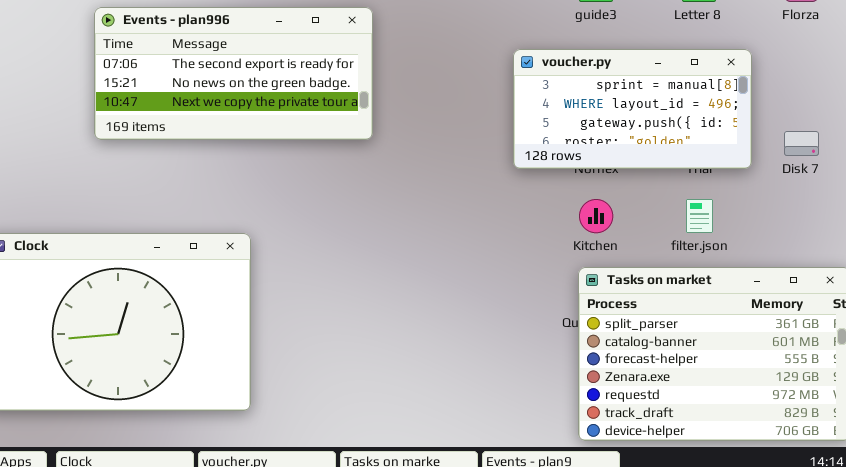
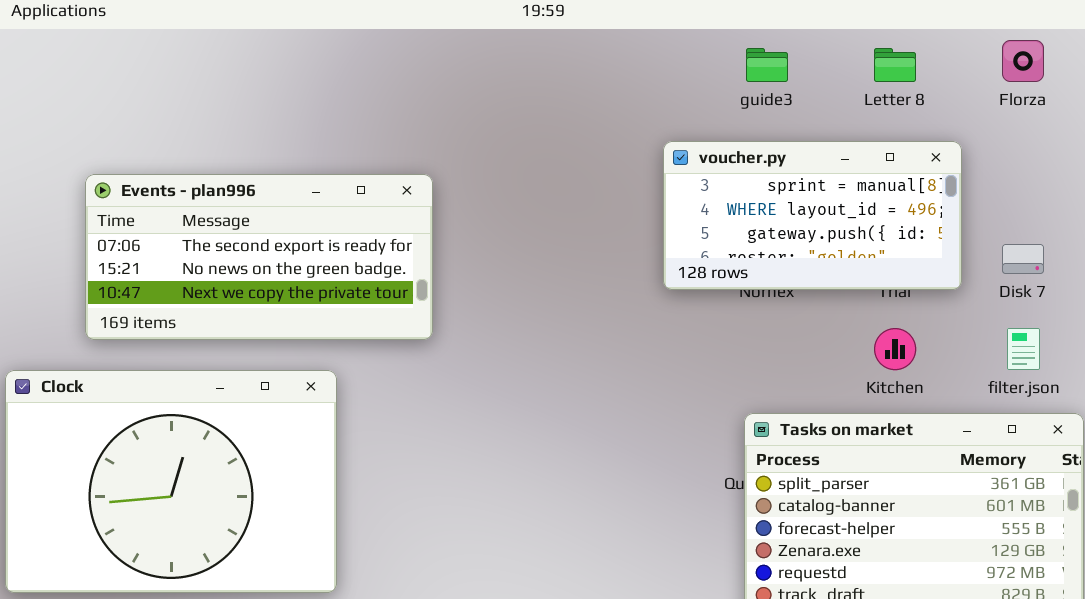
Events - plan996: [94,7,373,140] -> [85,174,433,340], moved
Kitchen: [579,199,613,233] -> [874,328,916,370], moved
filter.json: [686,199,713,233] -> [1007,328,1040,370], moved

